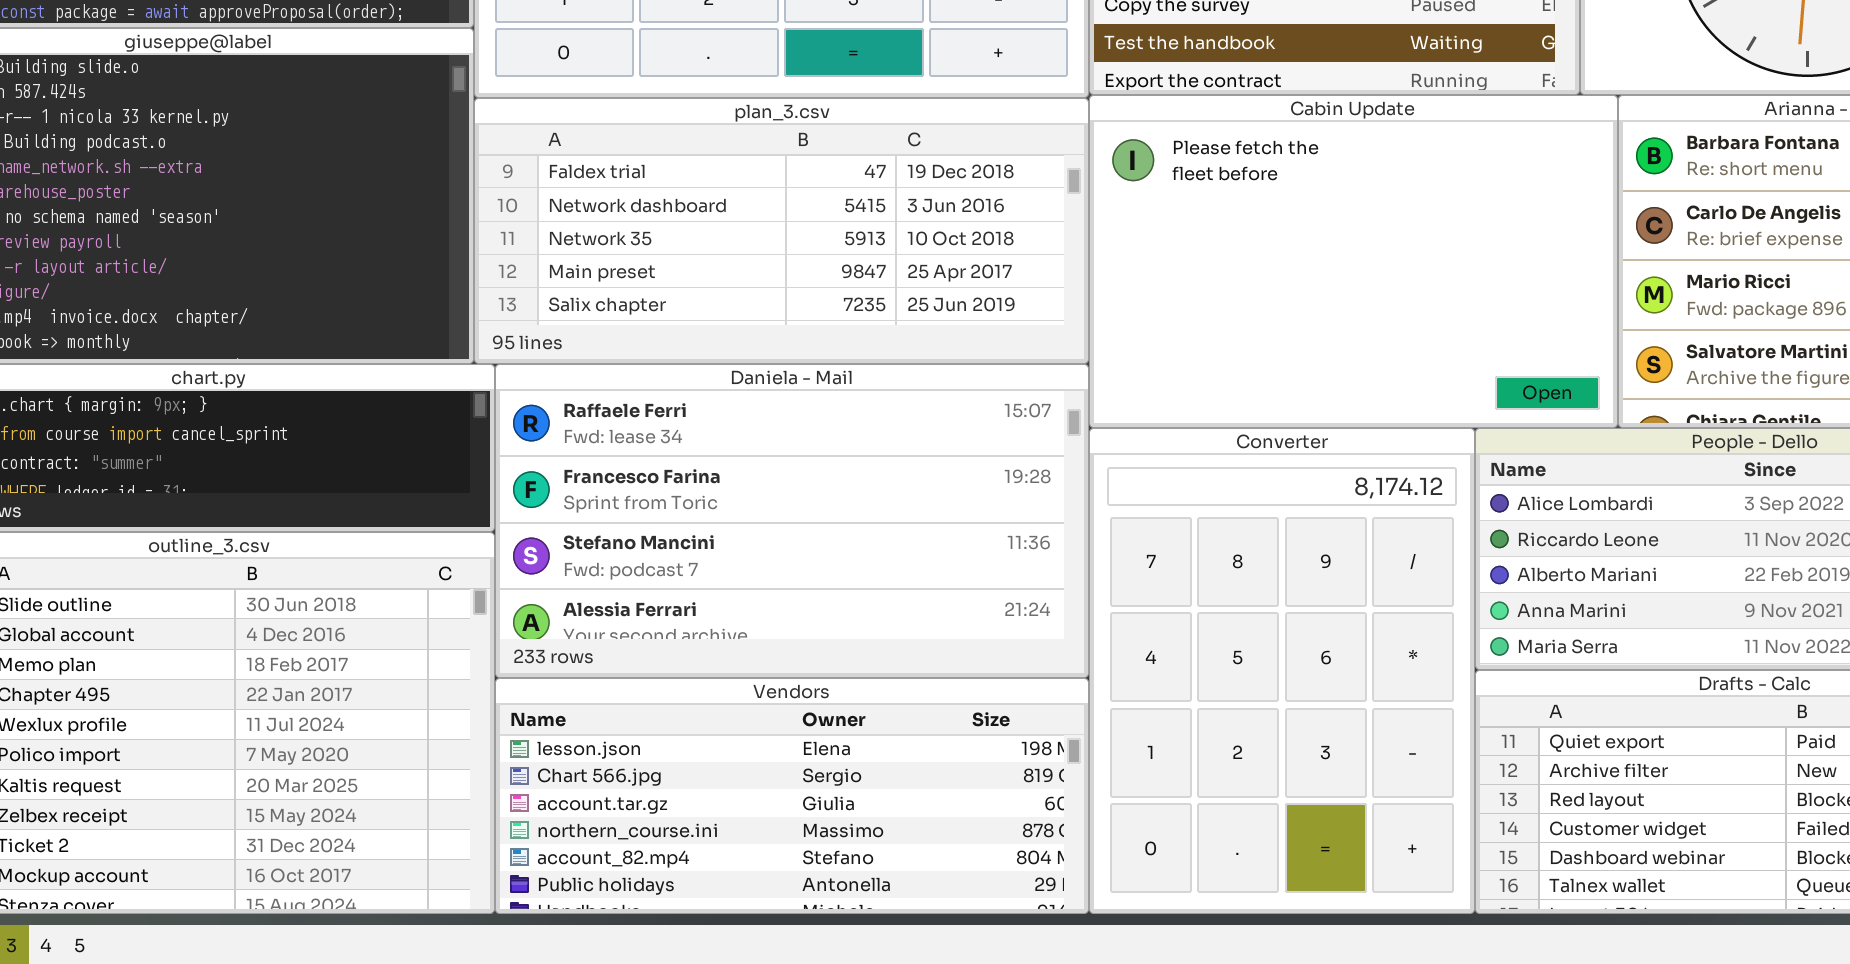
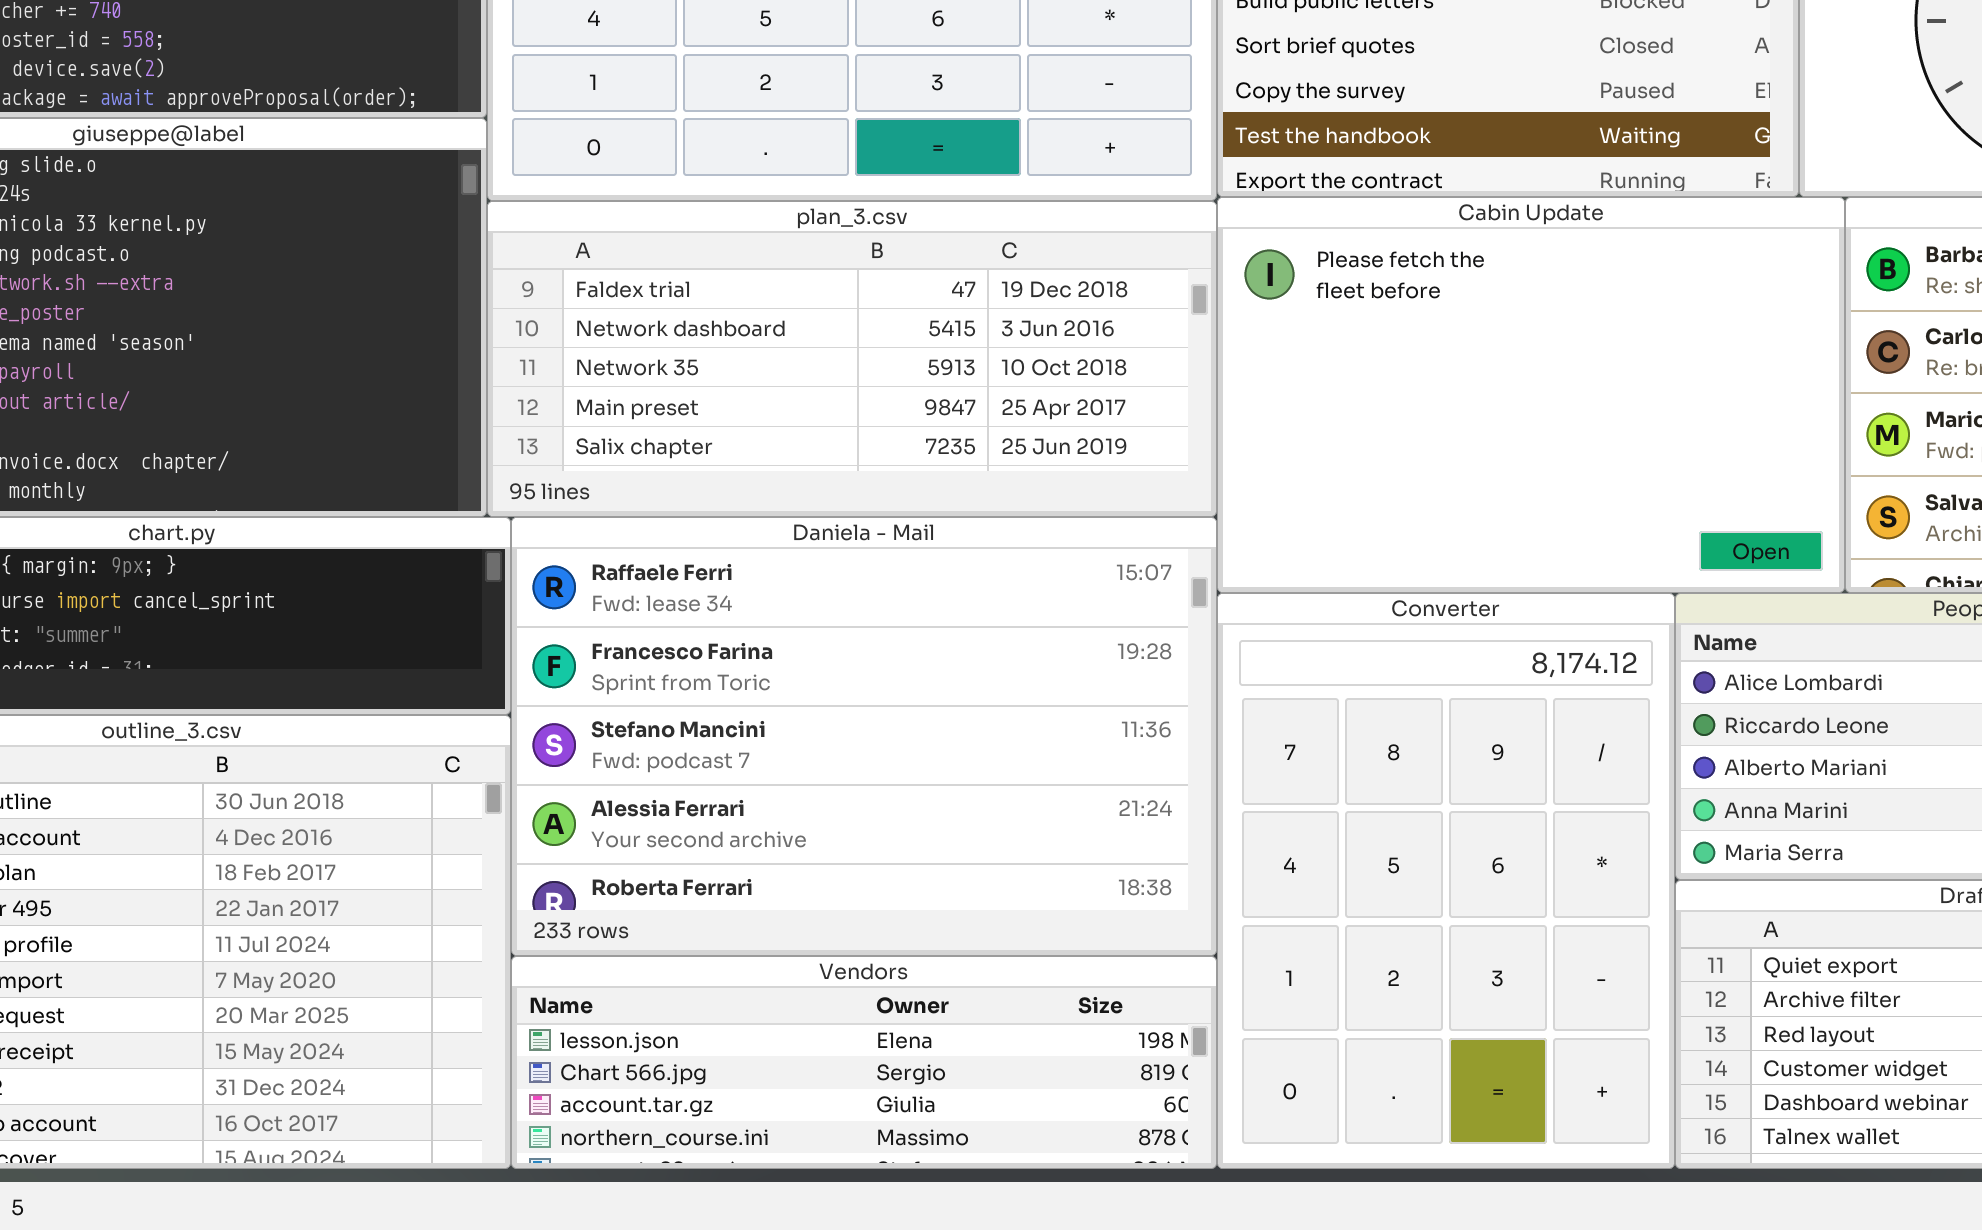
Daniela - Mail: [495,364,1089,678] -> [511,517,1217,956], resized
Vendors: [495,678,1089,914] -> [511,956,1217,1169], resized

